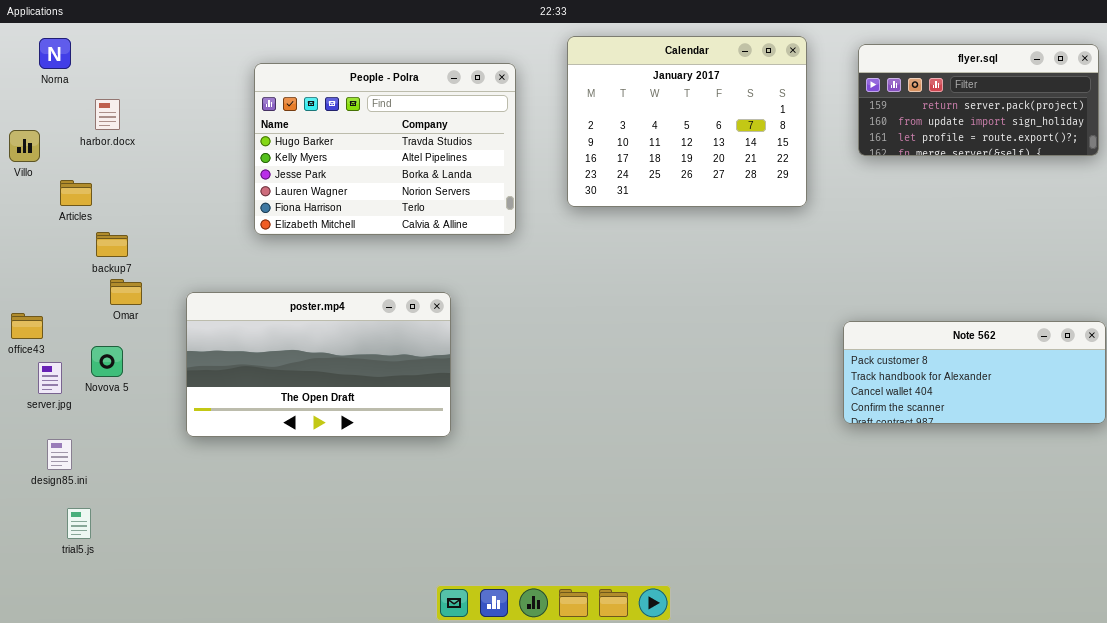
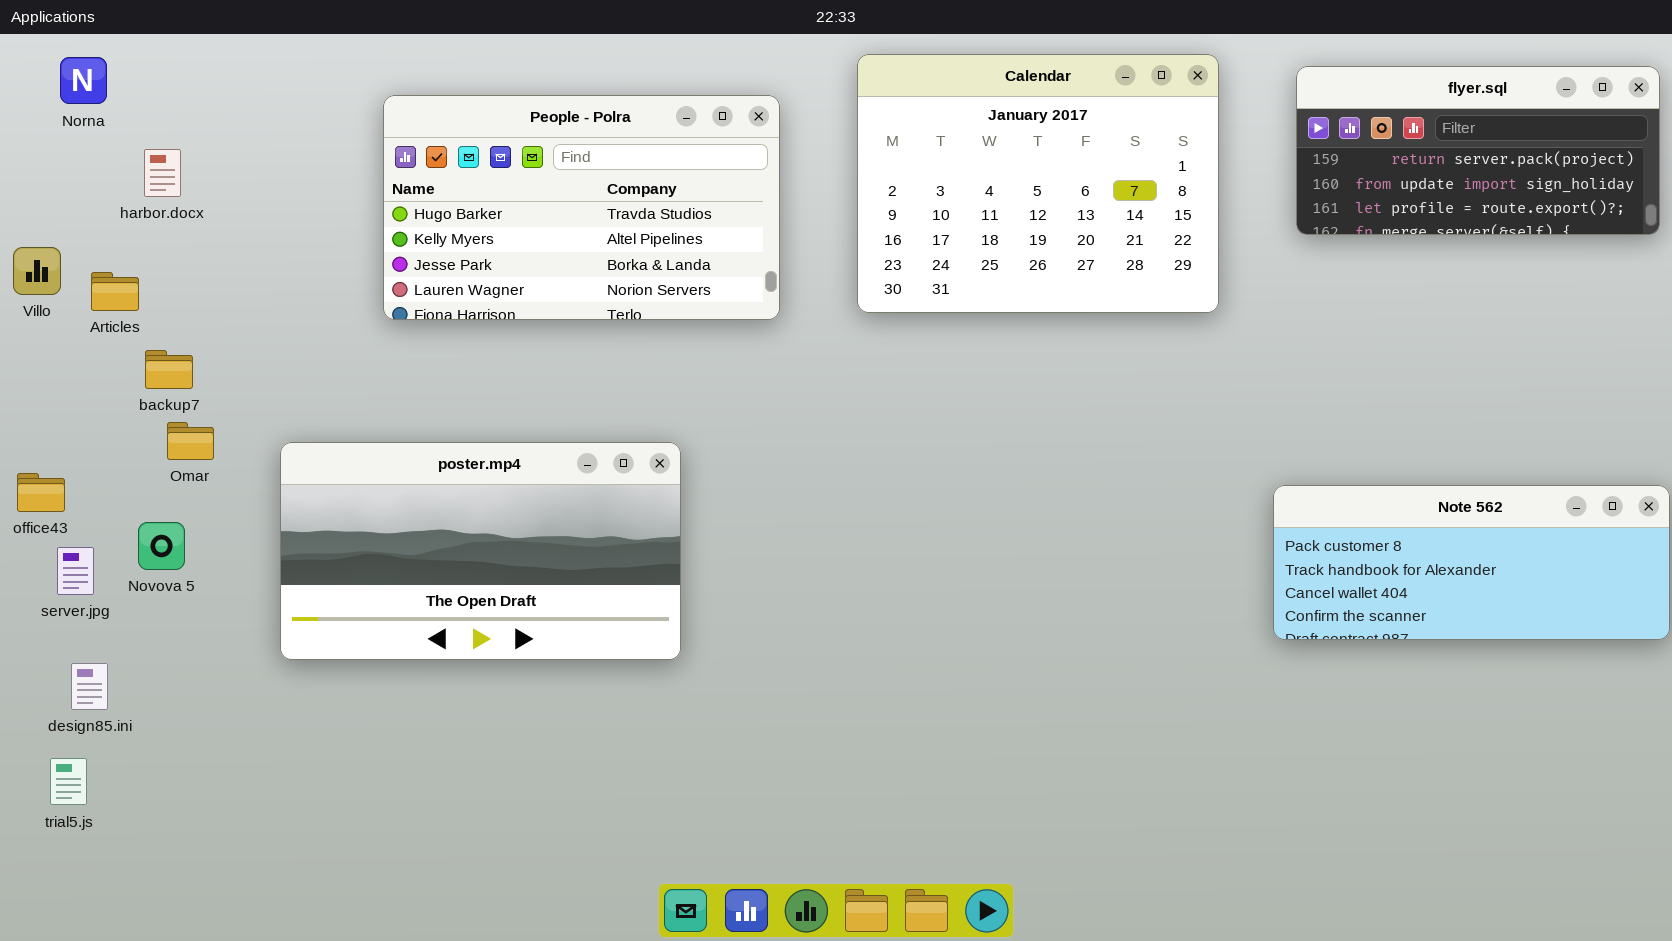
People - Polra: [254,63,516,235] -> [383,95,780,320], resized
Villo: [9,130,40,162] -> [13,247,61,295], moved
trial5.js: [67,508,91,539] -> [50,758,87,805], moved

